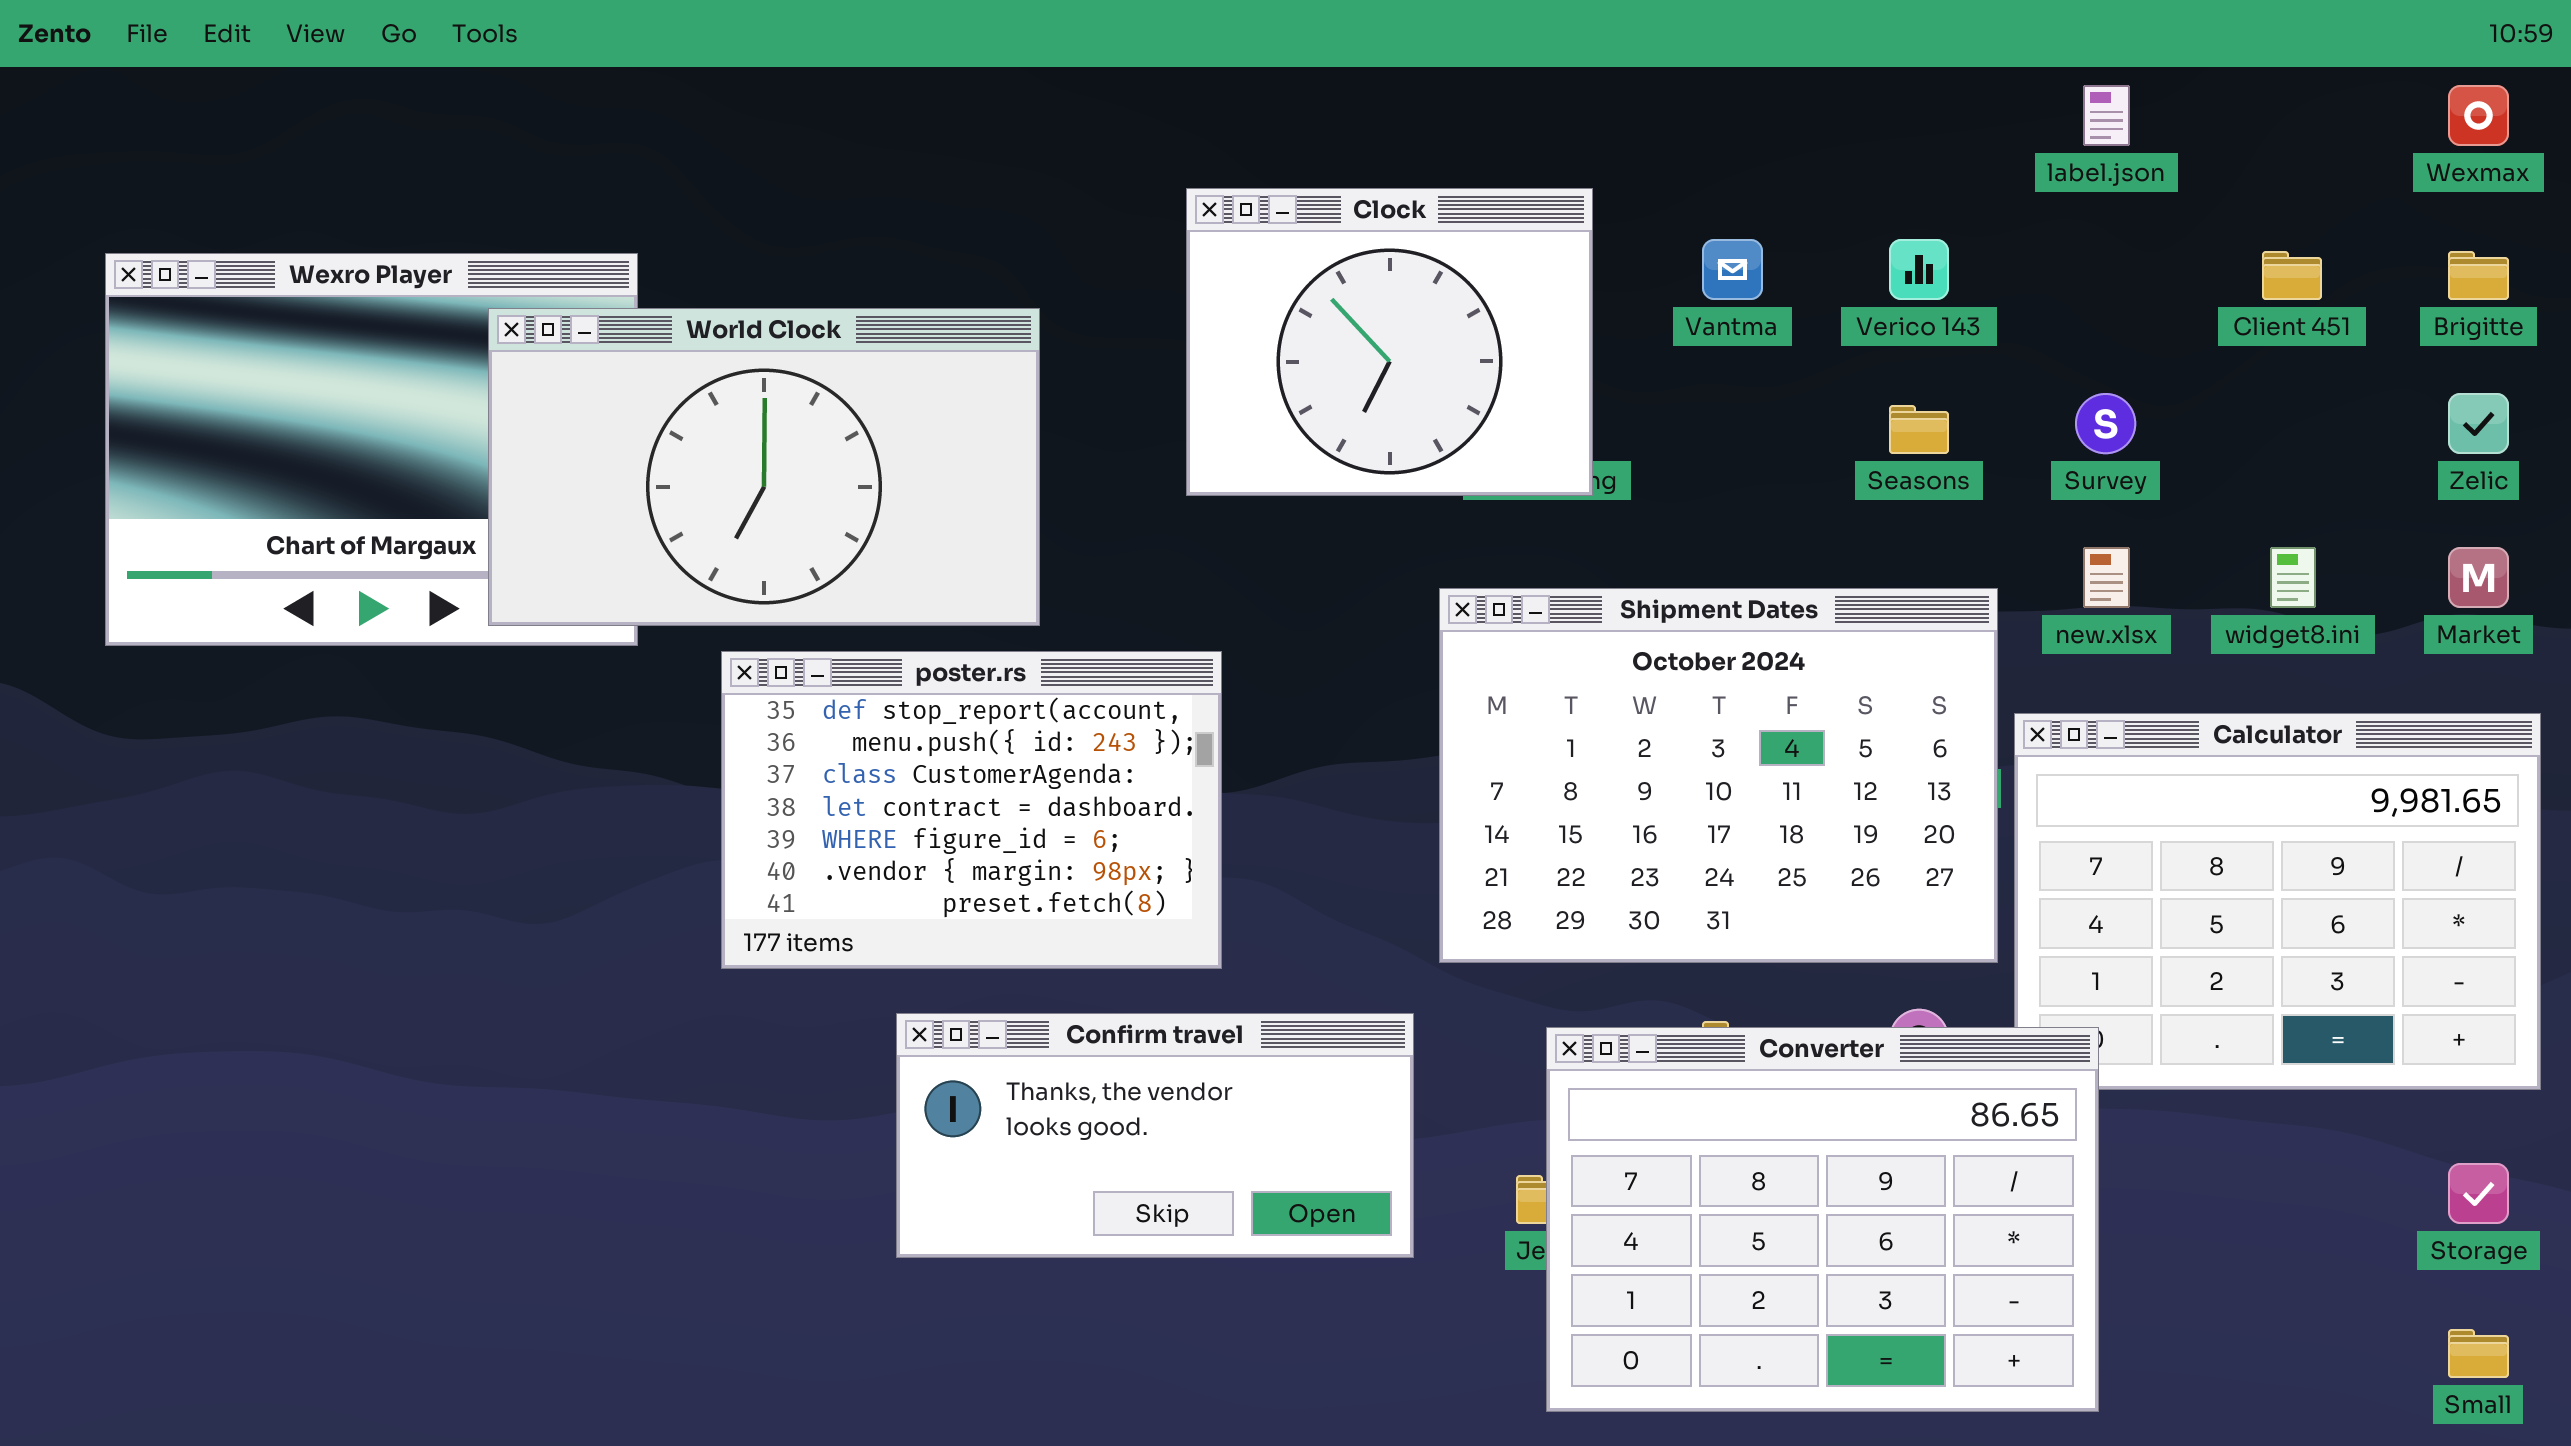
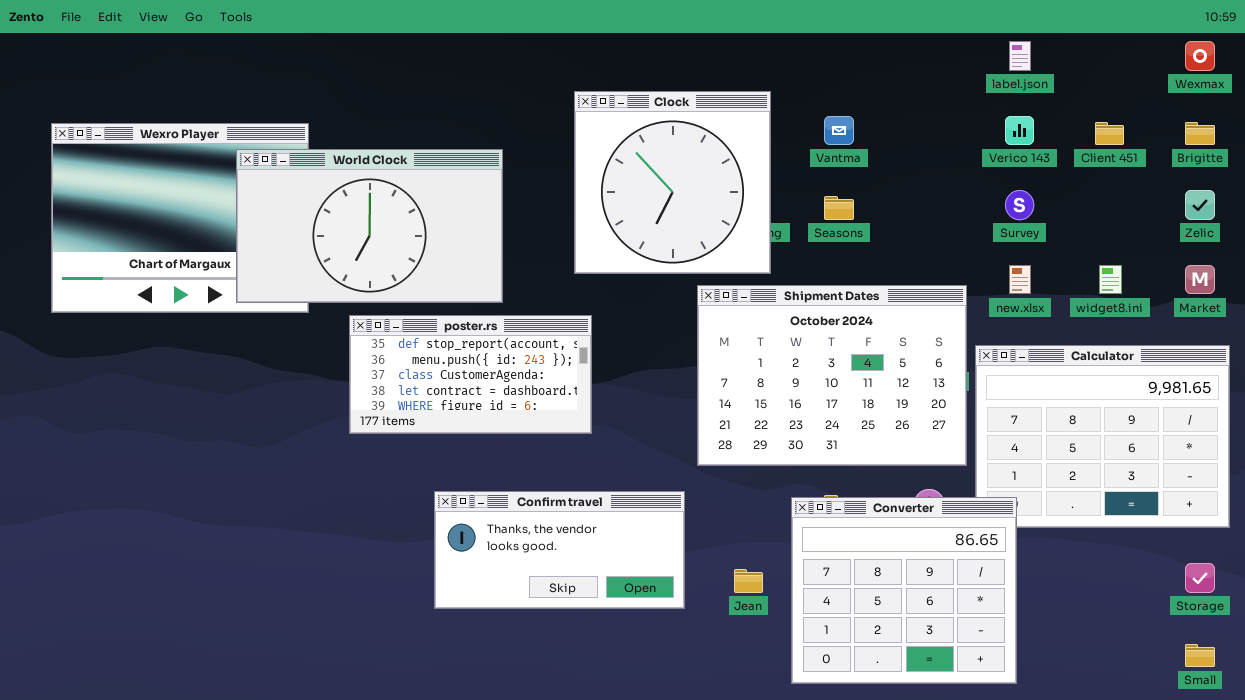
Clock: [1186,188,1593,496] -> [574,91,771,274], resized
Verico 143: [1889,239,1949,300] -> [1005,116,1034,145], moved
Seasons: [1889,405,1949,454] -> [824,196,854,220], moved
poster.rs: [721,651,1222,969] -> [349,315,592,434], resized
Converter: [1546,1027,2099,1412] -> [791,497,1017,684], resized

